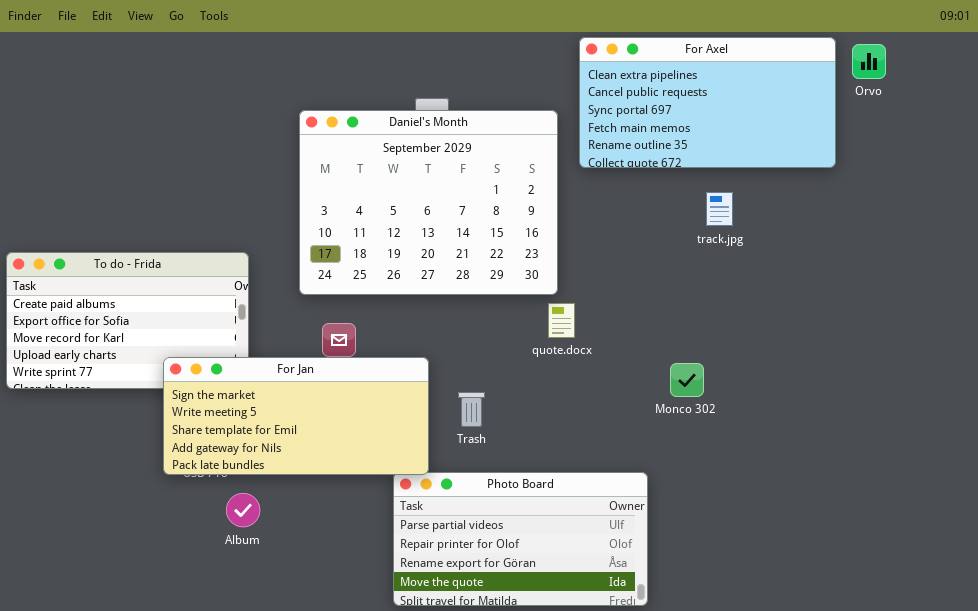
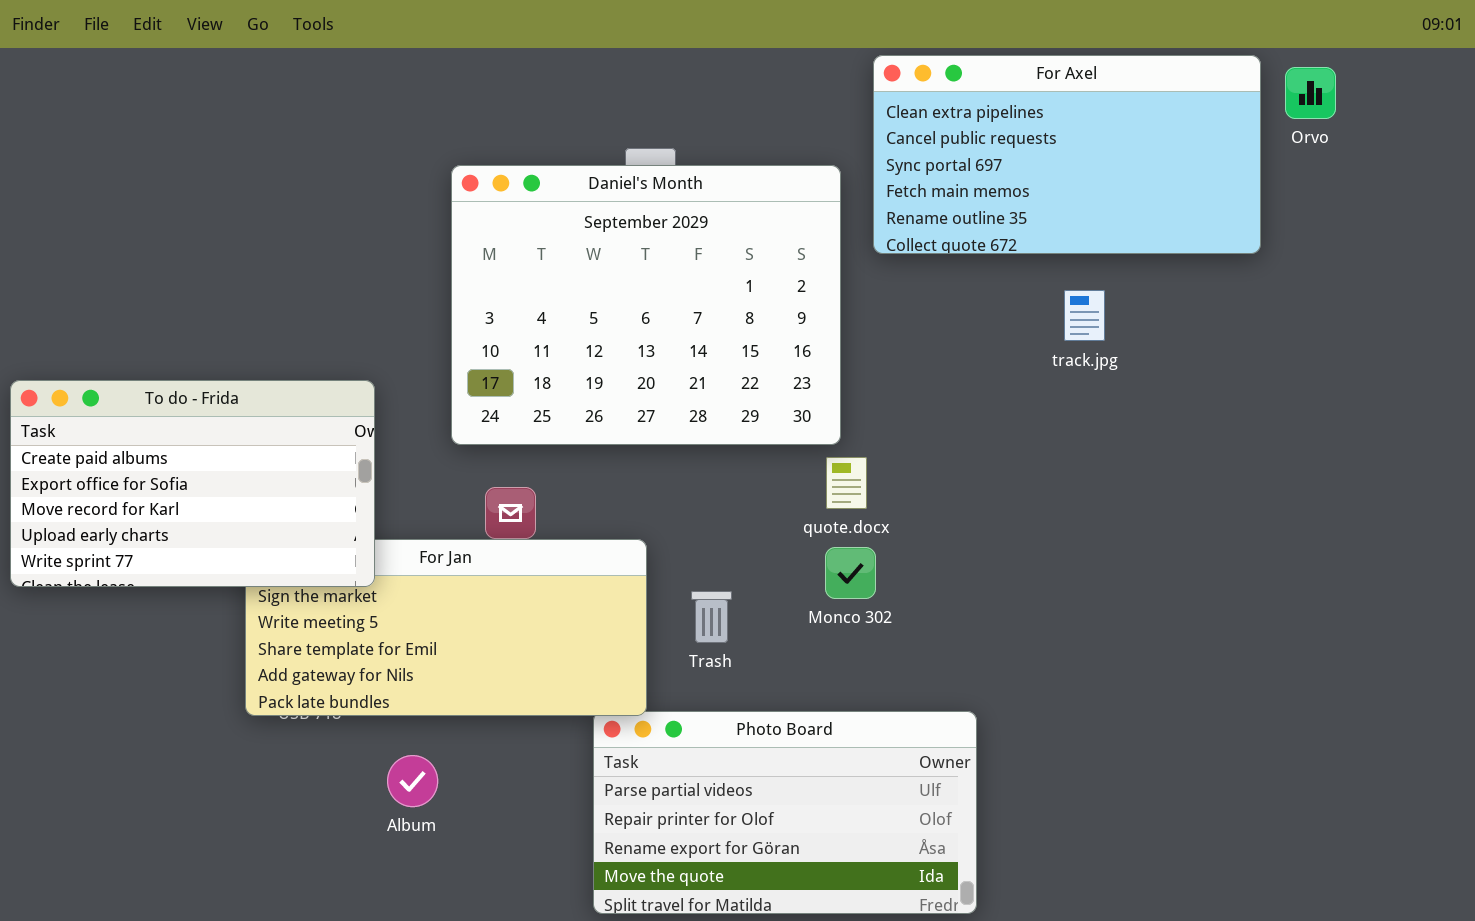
To do - Frida: [6,252,249,389] -> [10,380,375,587], raised
Monco 302: [670,363,704,397] -> [825,547,876,599], moved
Album: [226,493,260,527] -> [387,755,438,807], moved

